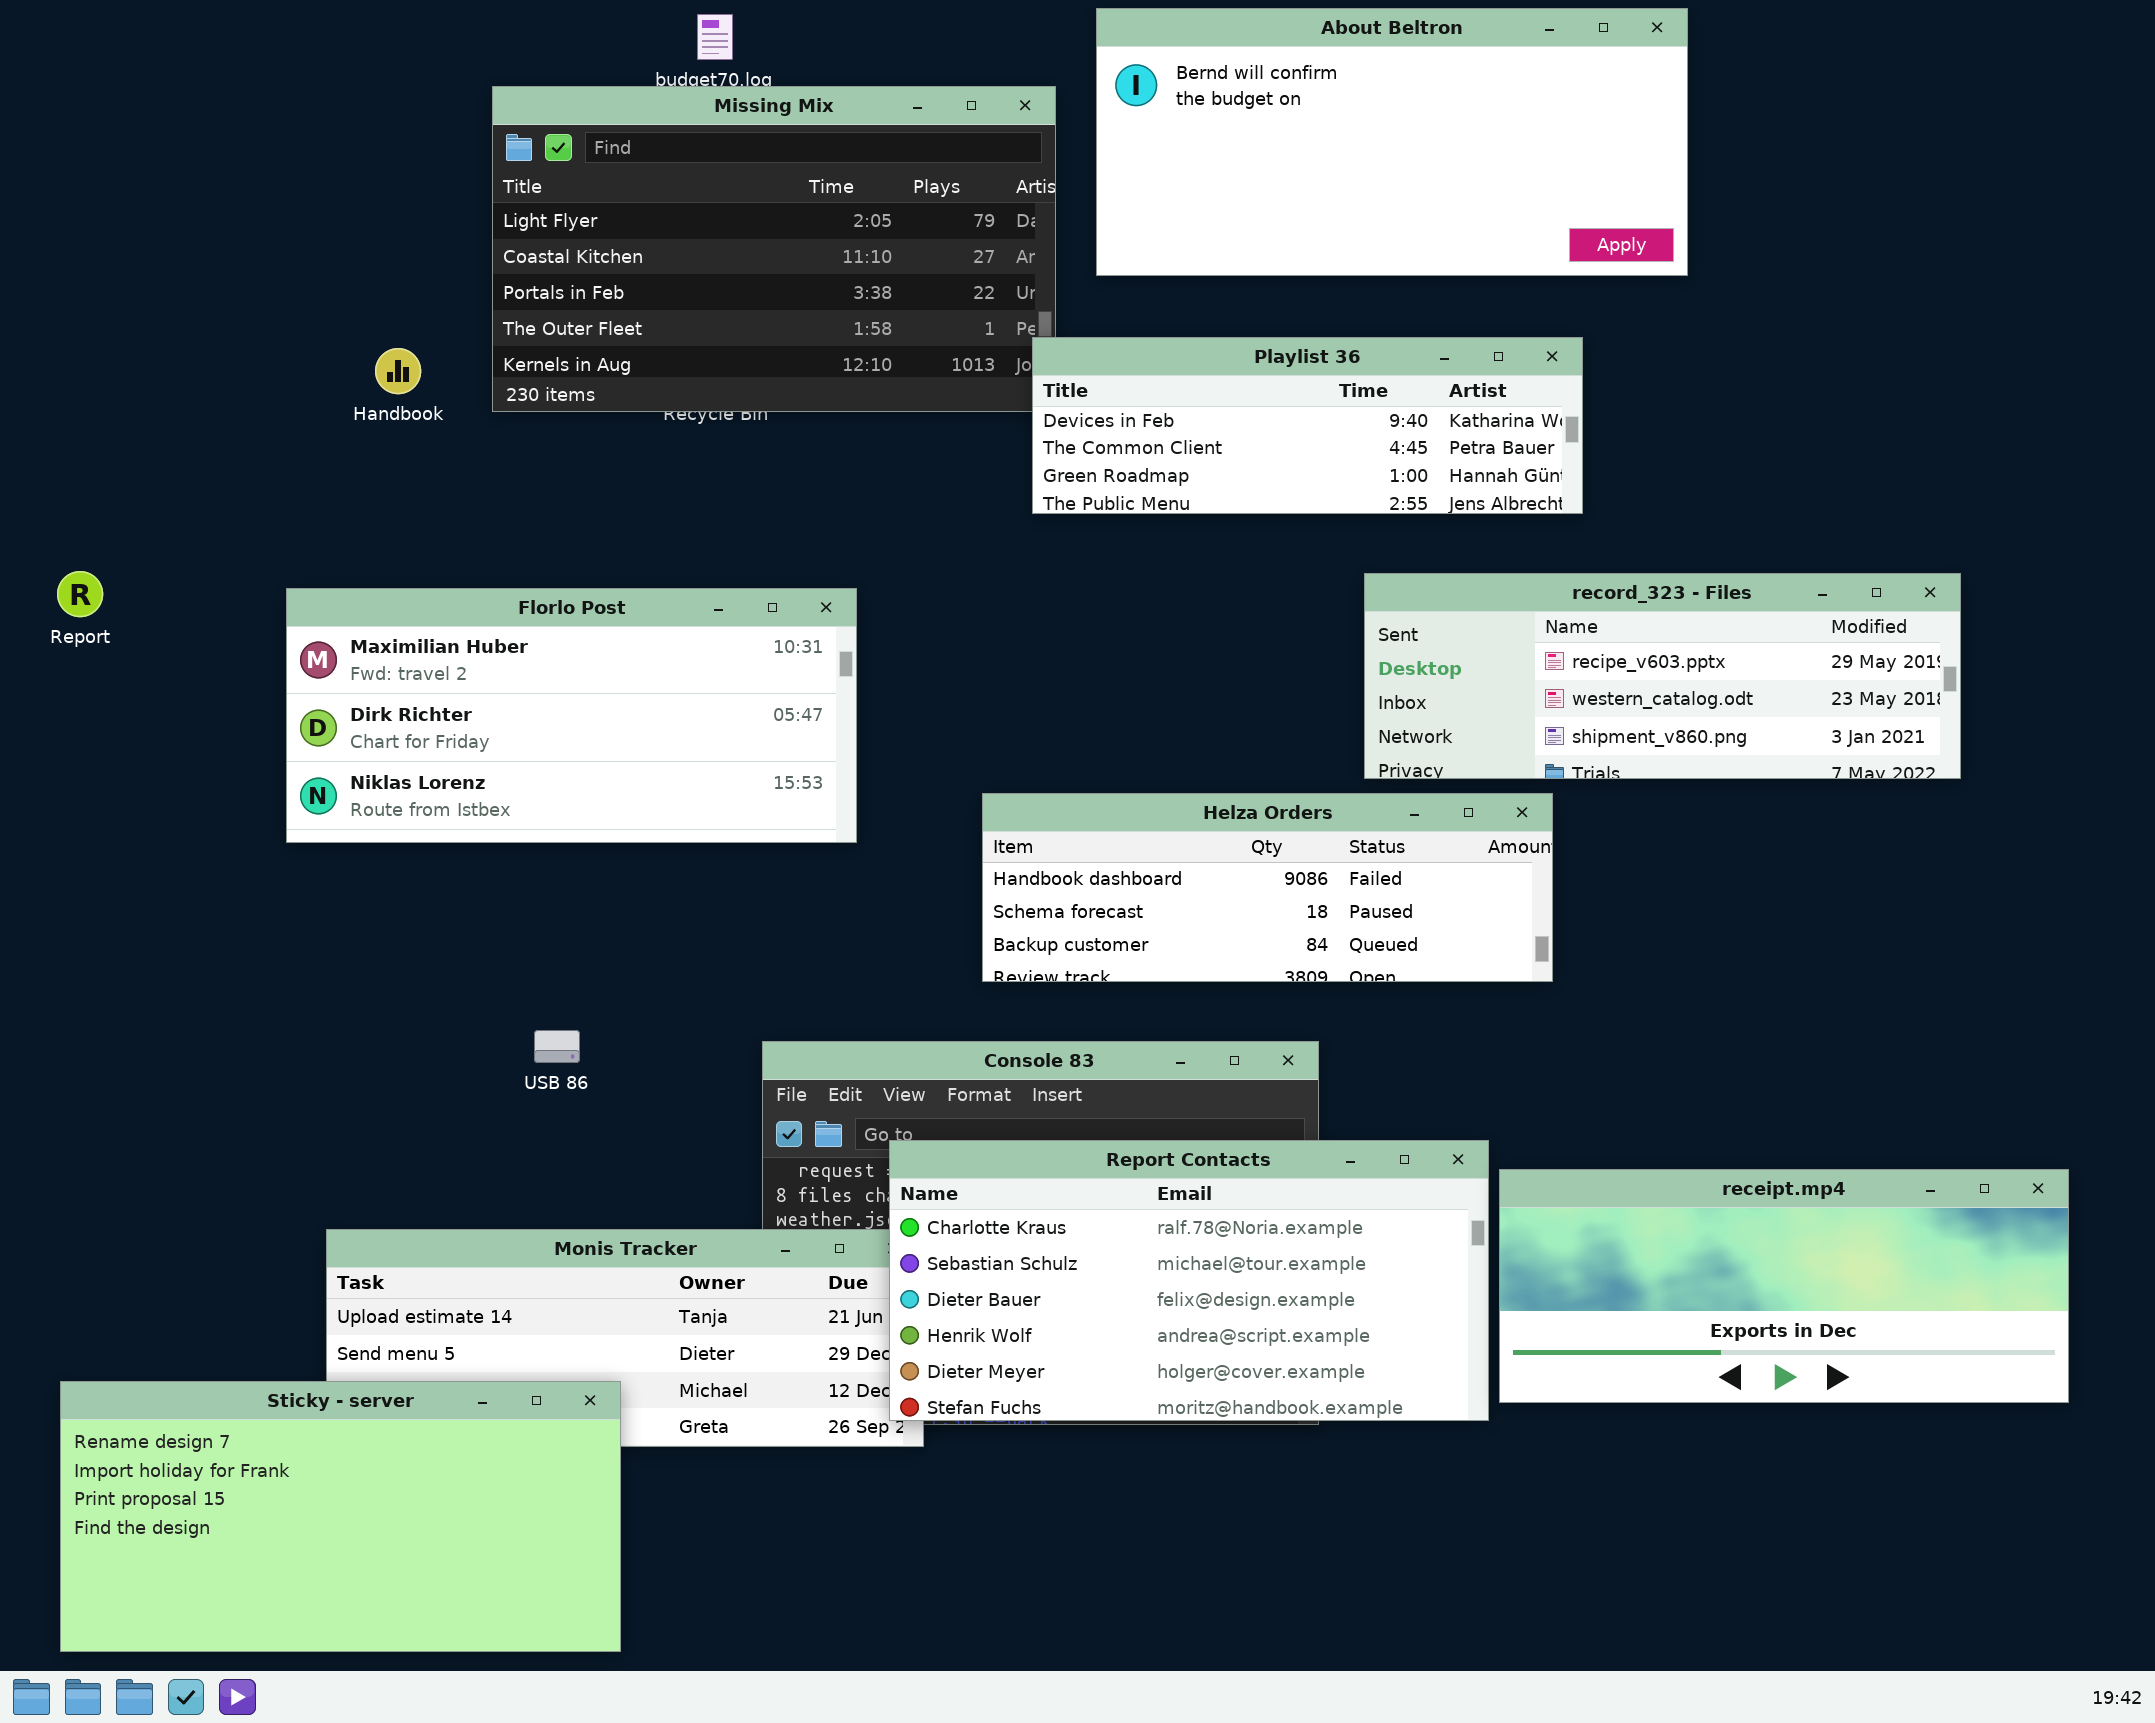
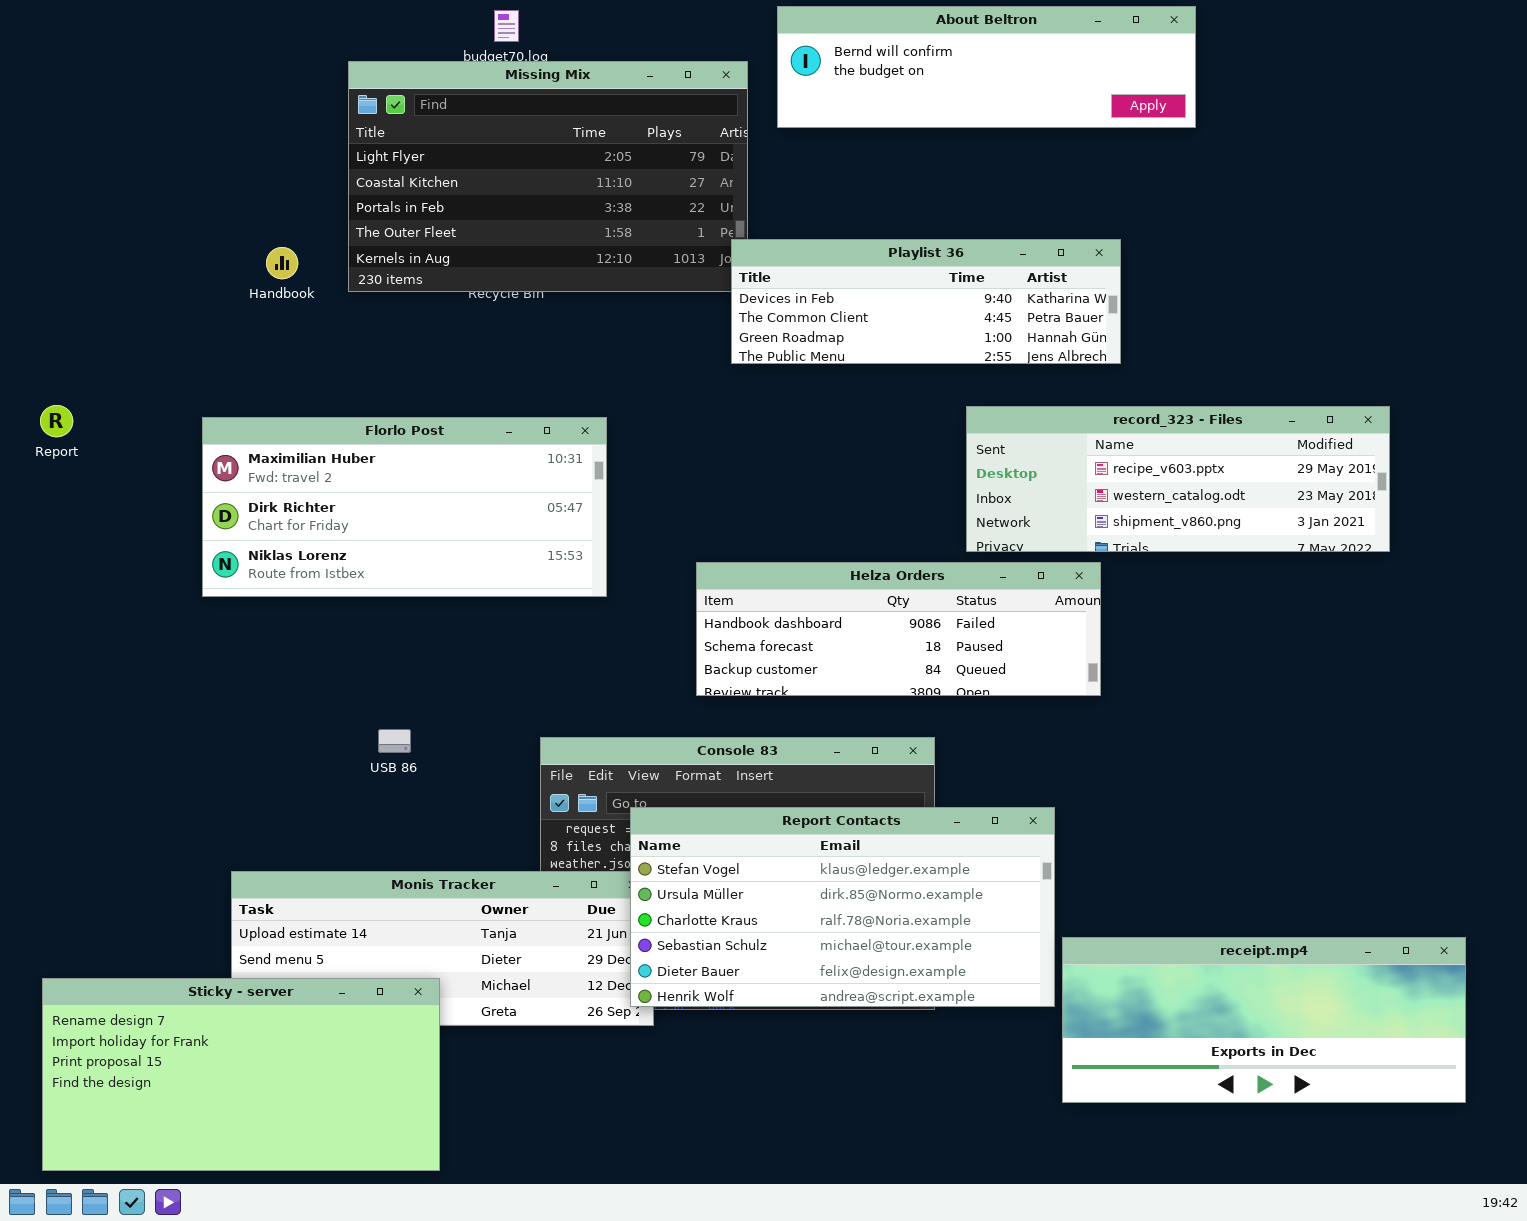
About Beltron: [1096,8,1688,276] -> [777,6,1196,128], resized
Report Contacts: [889,1140,1489,1421] -> [630,807,1055,1007], scrolled up 2 rows
receipt.mp4: [1499,1169,2069,1403] -> [1062,937,1466,1103], moved

